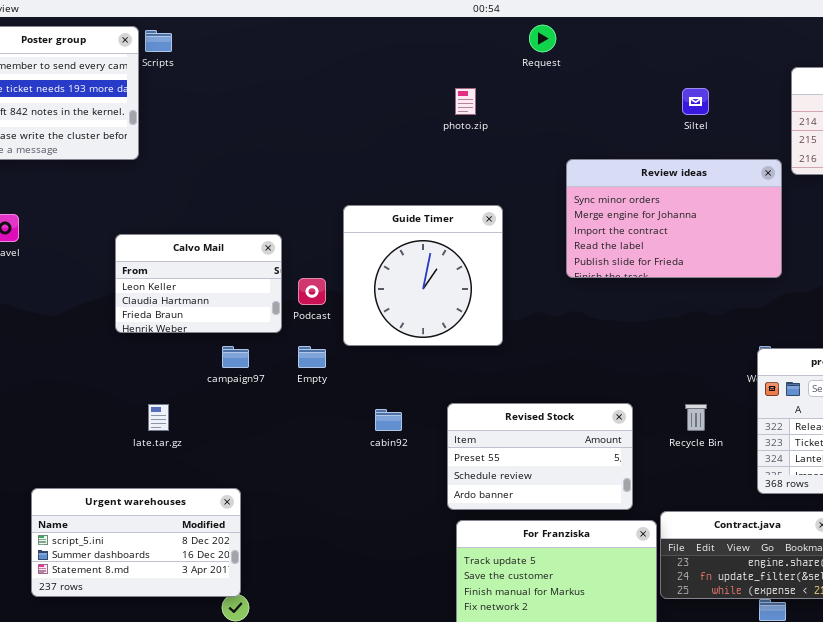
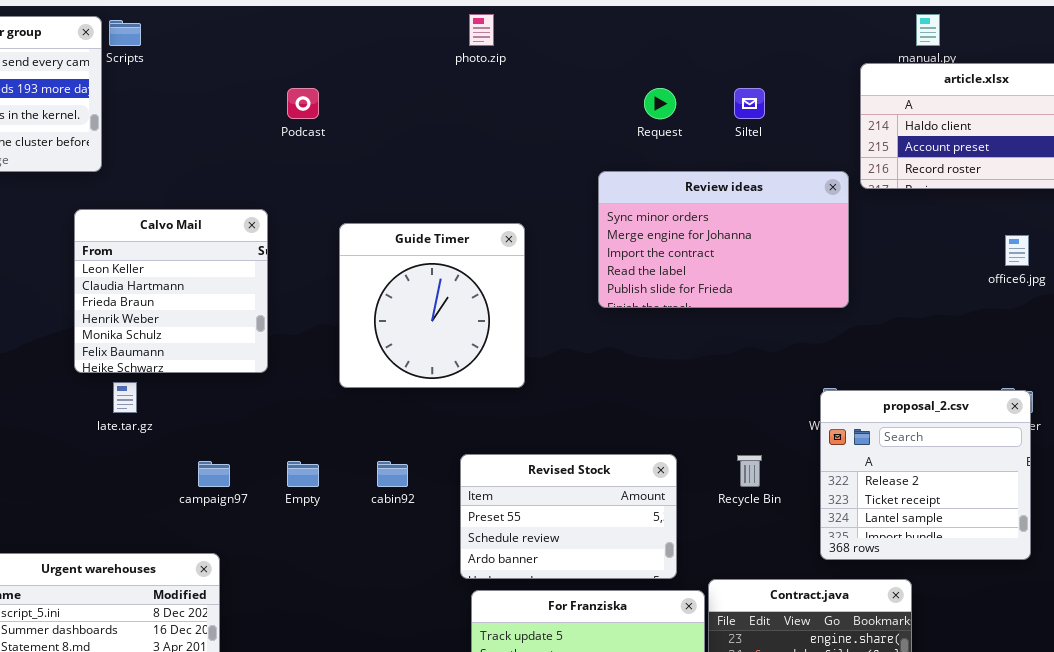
Request: [529,25,556,52] -> [644,88,676,119], moved
photo.zip: [455,88,476,115] -> [469,14,494,46], moved
Calvo Mail: [115,234,282,333] -> [74,209,268,373], resized
Podcast: [298,278,326,305] -> [287,88,319,119], moved
campaign97: [222,346,249,368] -> [198,461,230,487], moved
Empty: [298,346,326,368] -> [287,461,319,487], moved
late.tar.gz: [148,404,169,431] -> [113,382,137,413], moved

